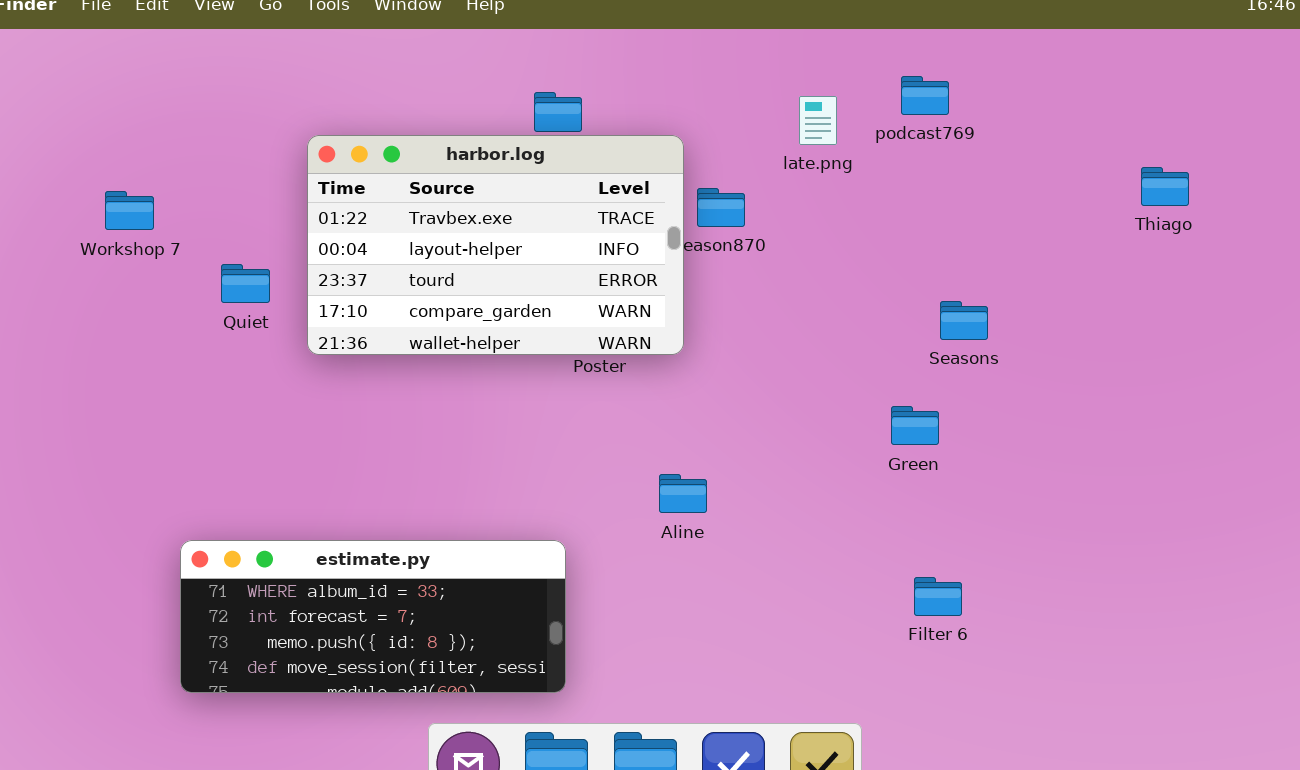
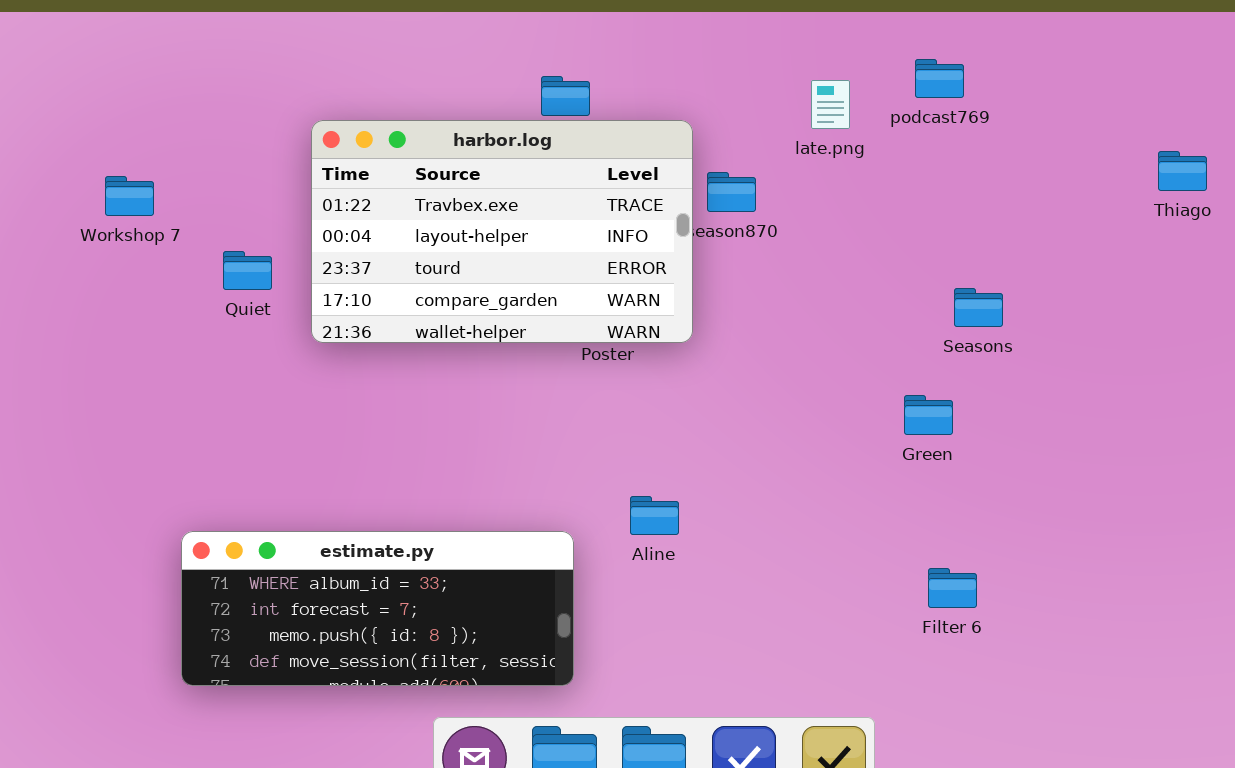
Aline: [659,474,707,513] -> [630,496,679,535], moved

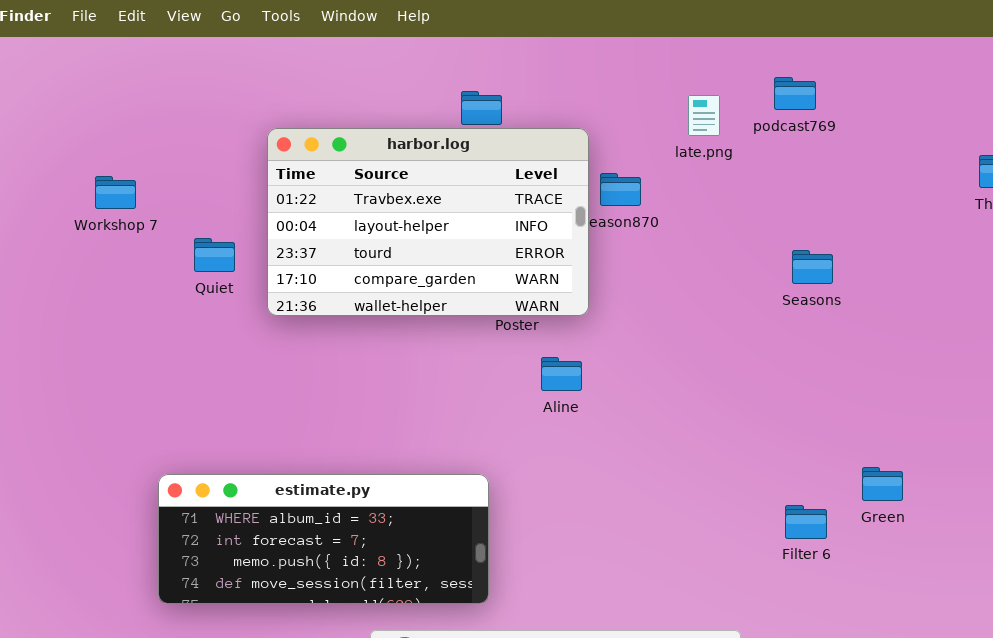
Seasons: [954,288,1003,327] -> [792,250,833,284], moved
Green: [904,395,953,435] -> [862,467,903,501], moved
Aline: [630,496,679,535] -> [541,357,582,391], moved

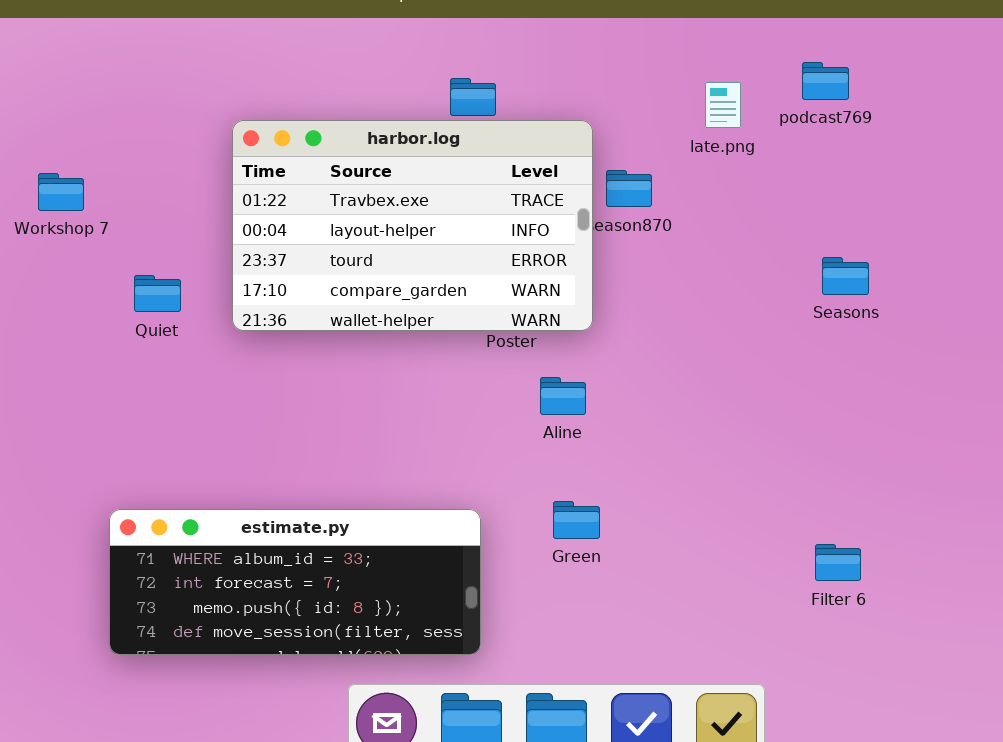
Quiet: [194,238,235,272] -> [134,275,181,312], moved
Green: [862,467,903,501] -> [553,501,600,539], moved

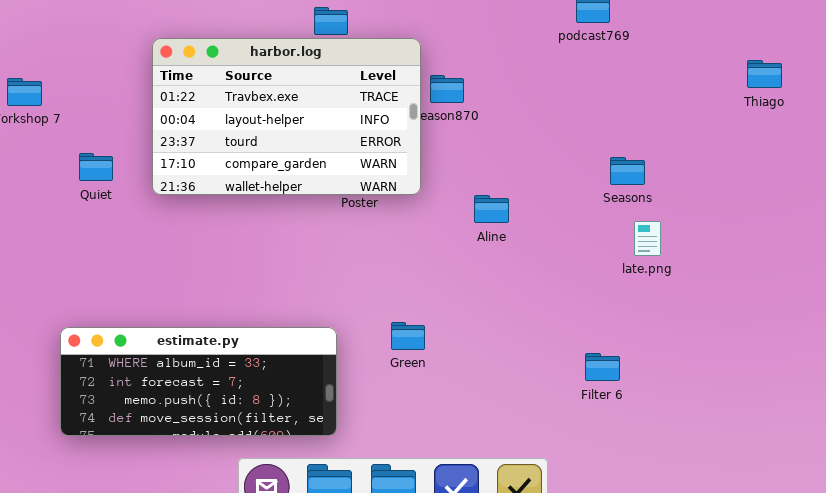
late.png: [705,82,741,128] -> [634,221,661,256], moved
Seasons: [822,257,869,295] -> [610,157,645,185], moved
Aline: [540,377,586,415] -> [474,195,509,223], moved

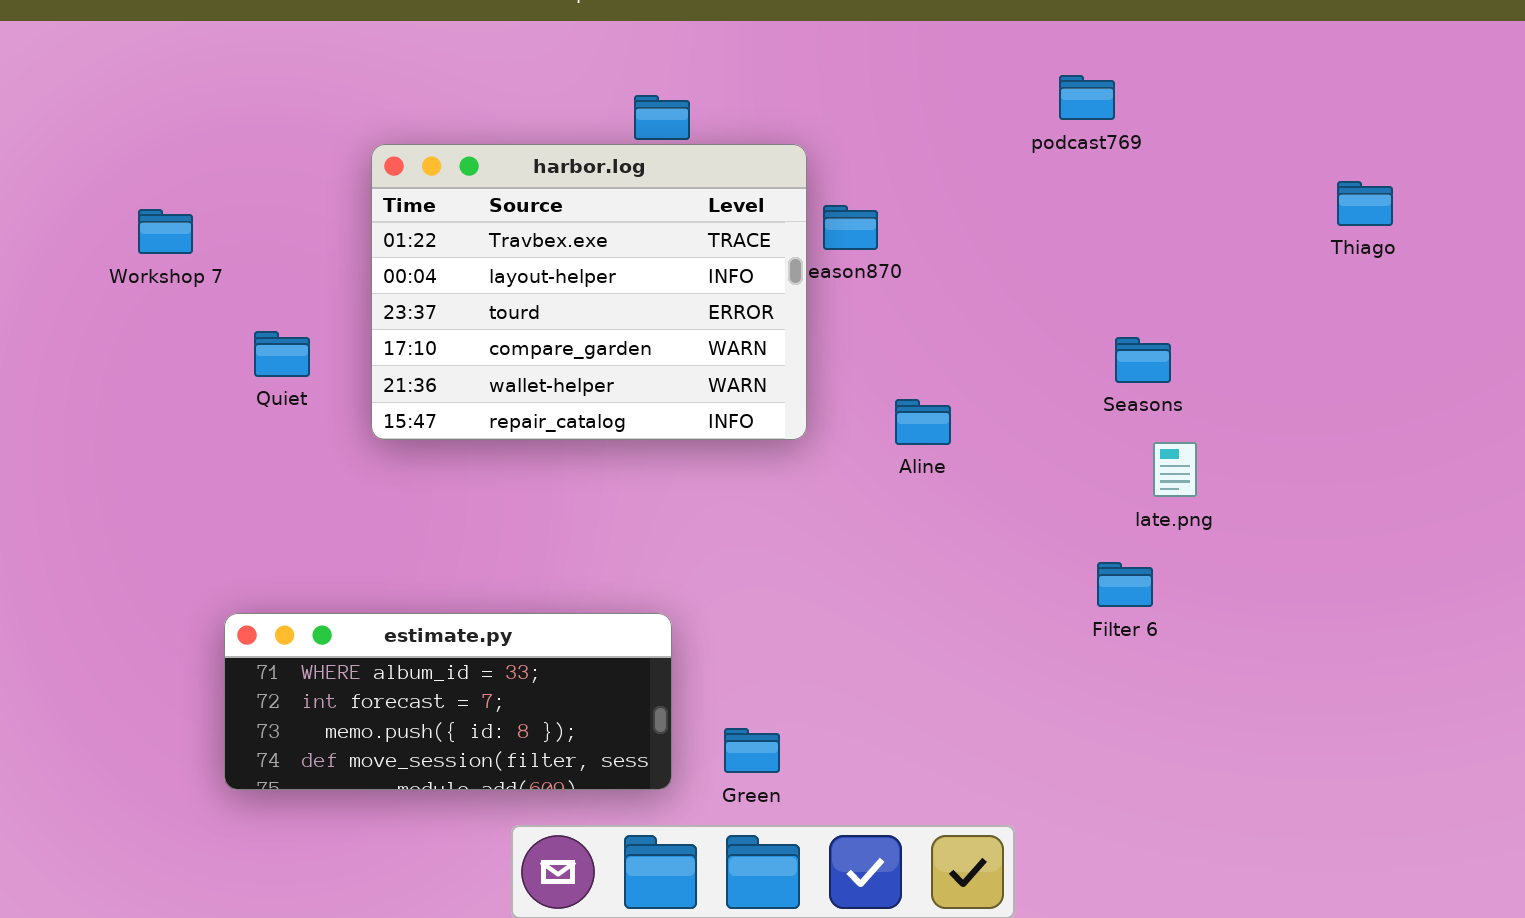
harbor.log: [152,38,421,195] -> [371,144,807,440], resized
Green: [391,322,425,350] -> [724,728,780,773], moved
Filter 6: [585,353,620,381] -> [1097,562,1153,607], moved

